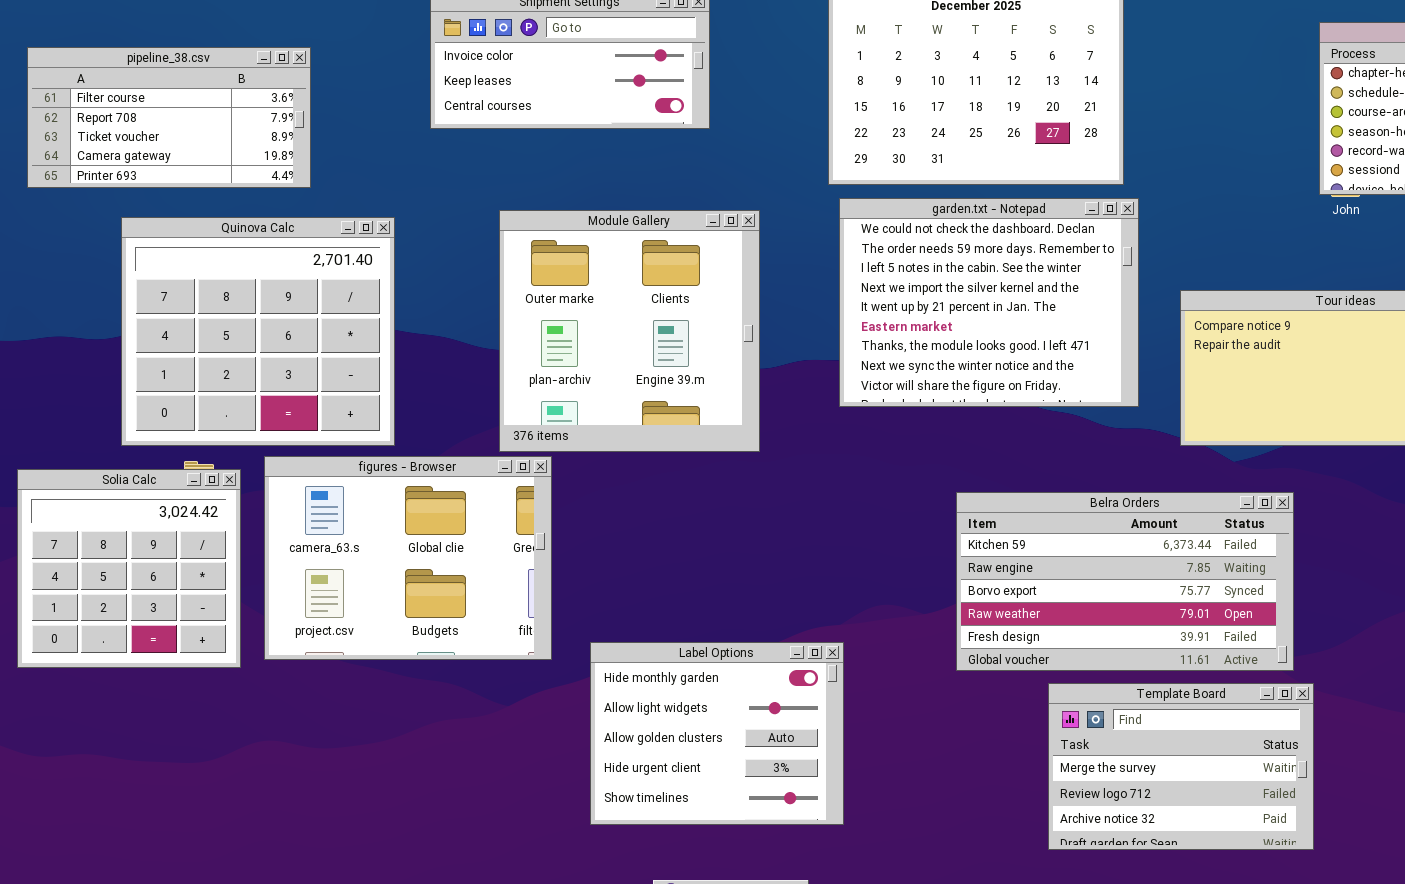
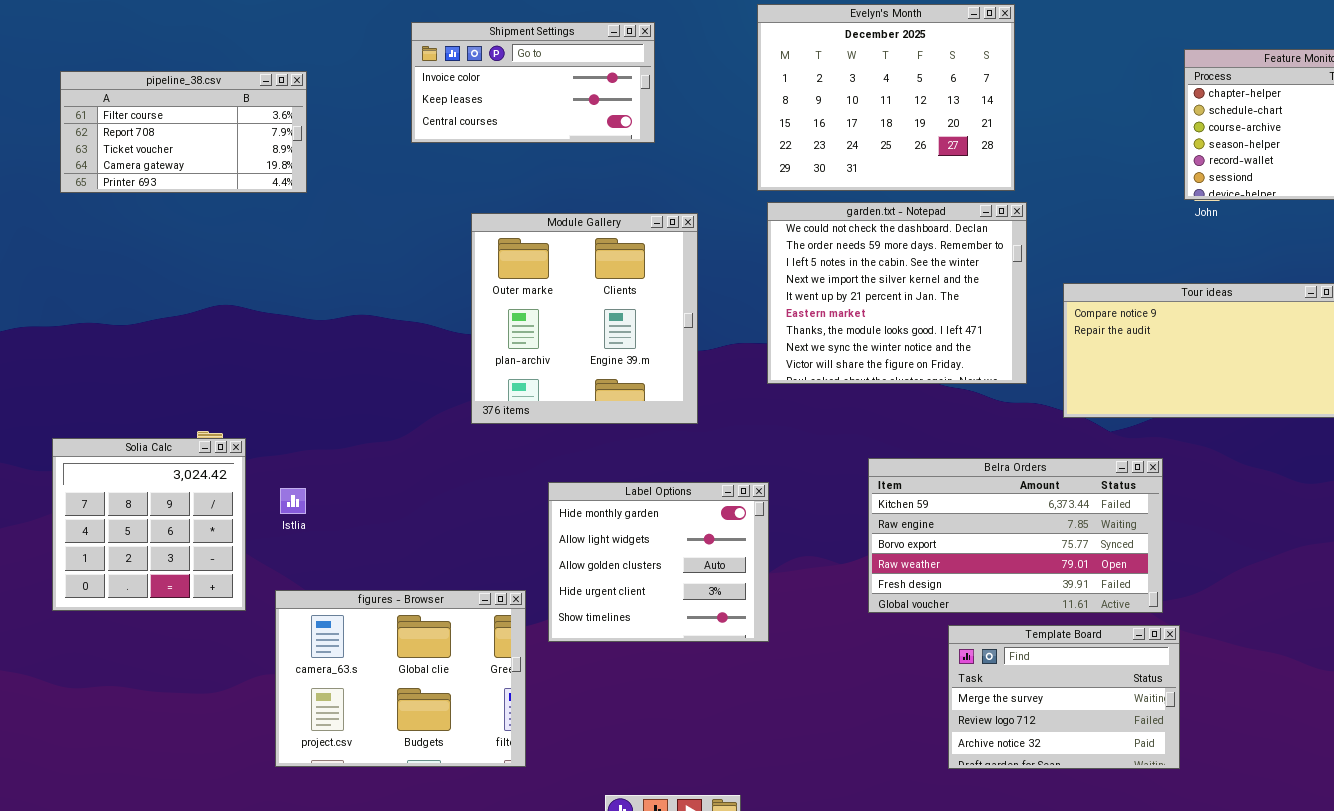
Quinova Calc: [121,217,395,446] -> none, closed
figures - Browser: [264,456,552,660] -> [275,590,526,767], moved
Label Options: [590,642,844,825] -> [548,482,769,642], moved

